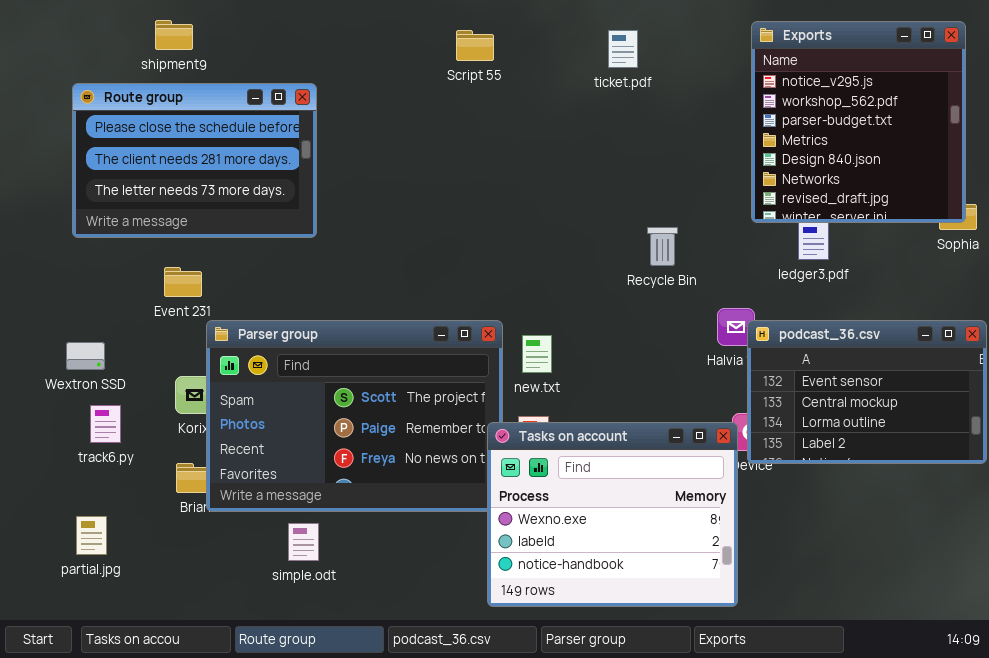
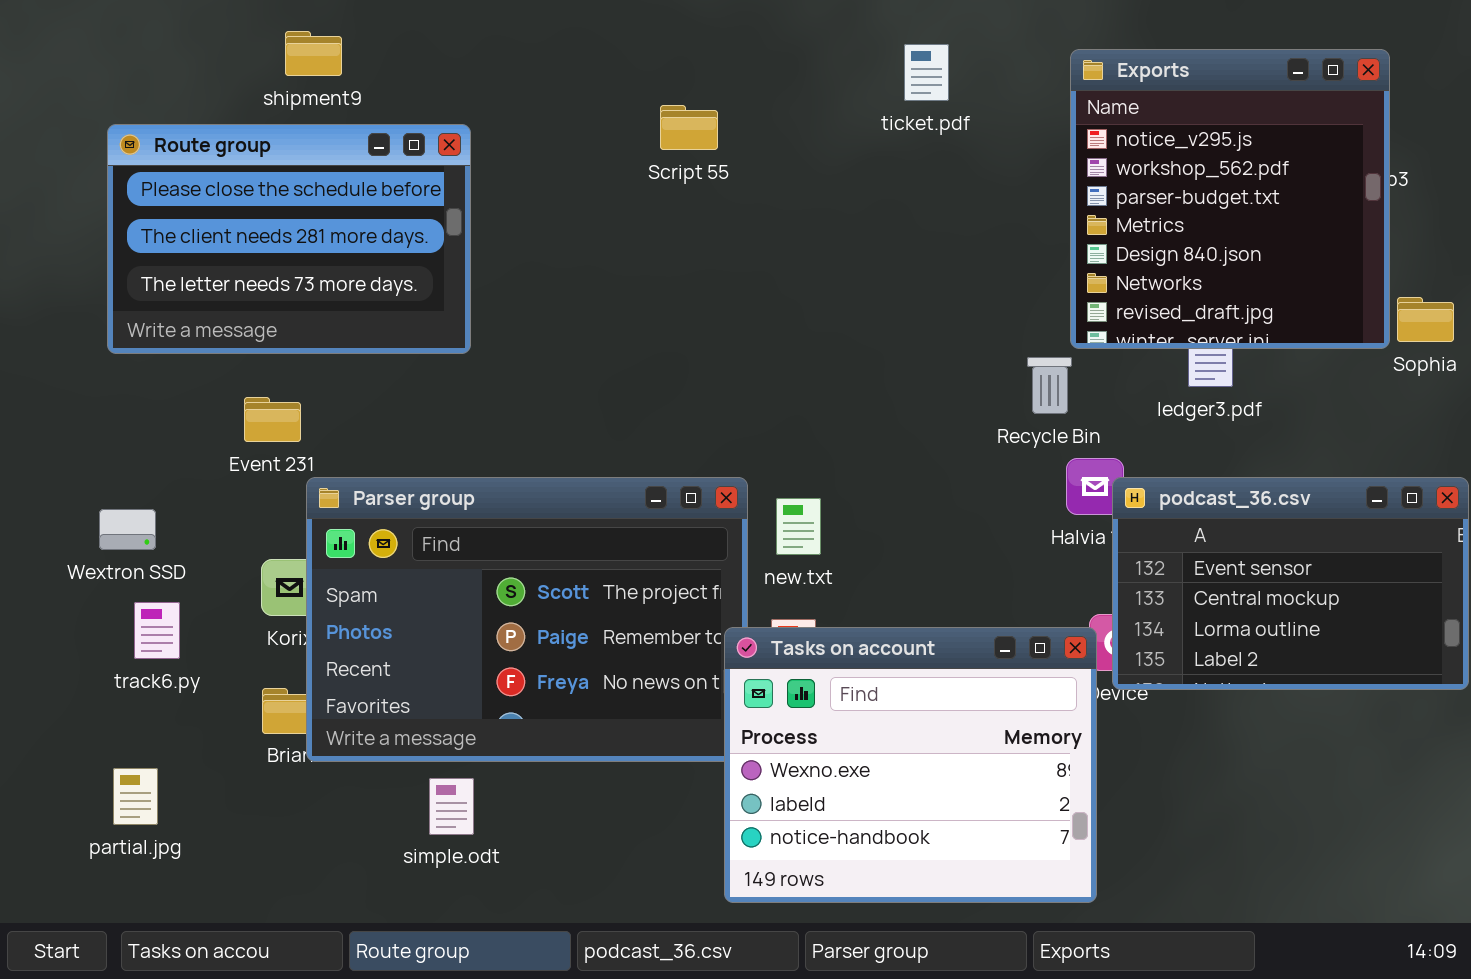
shipment9: [155,20,193,50] -> [285,31,342,76], moved
Exports: [751,21,966,223] -> [1070,49,1390,349], moved
Script 55: [456,30,494,61] -> [660,105,718,150], moved
Recycle Bin: [647,227,678,266] -> [1027,357,1072,414], moved

